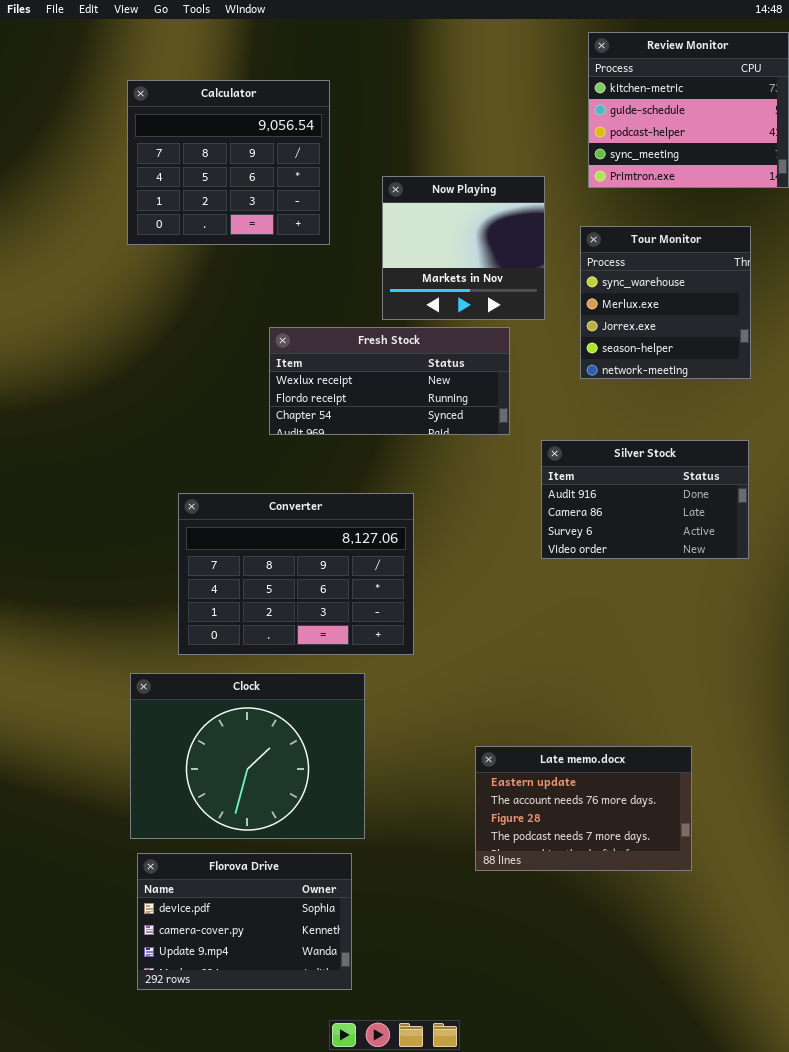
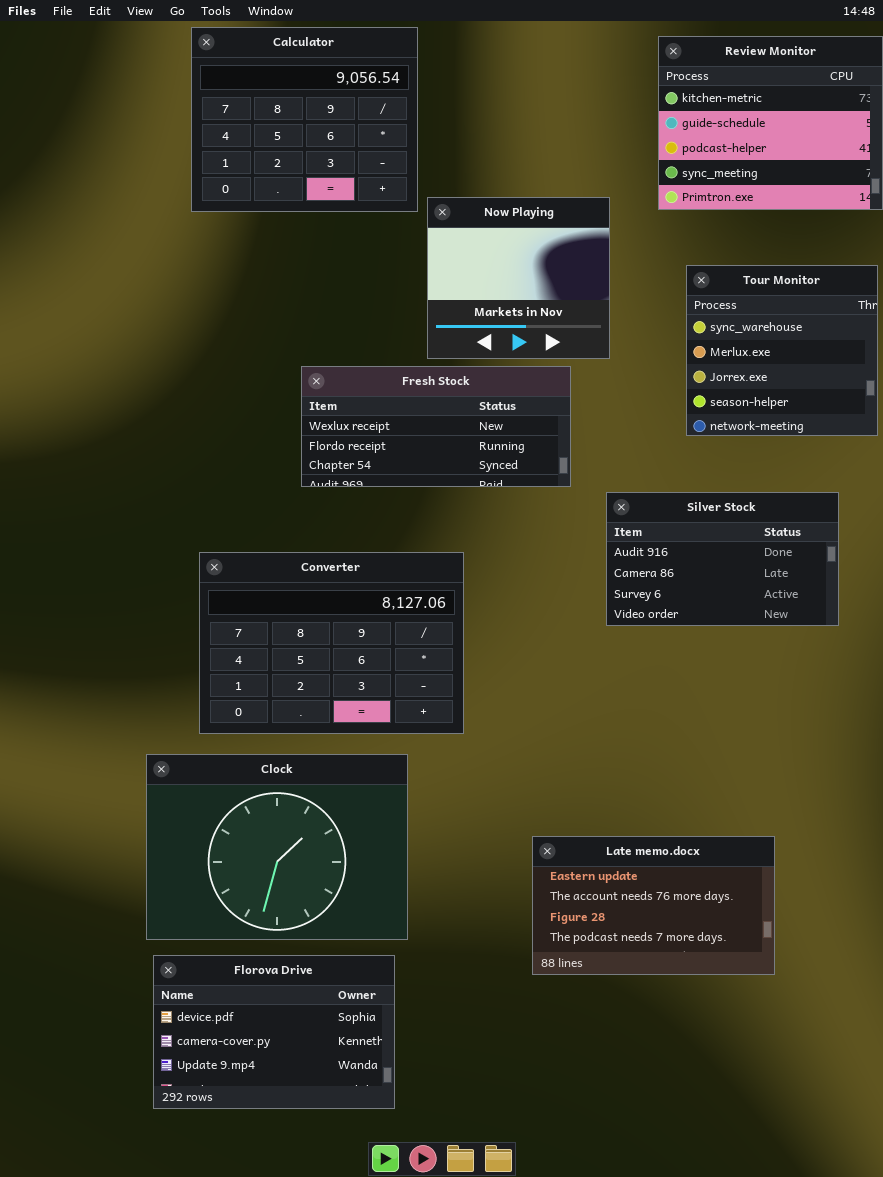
Calculator: [127,80,330,245] -> [191,27,418,212], moved
Tour Monitor: [580,226,751,379] -> [686,265,878,436], moved

